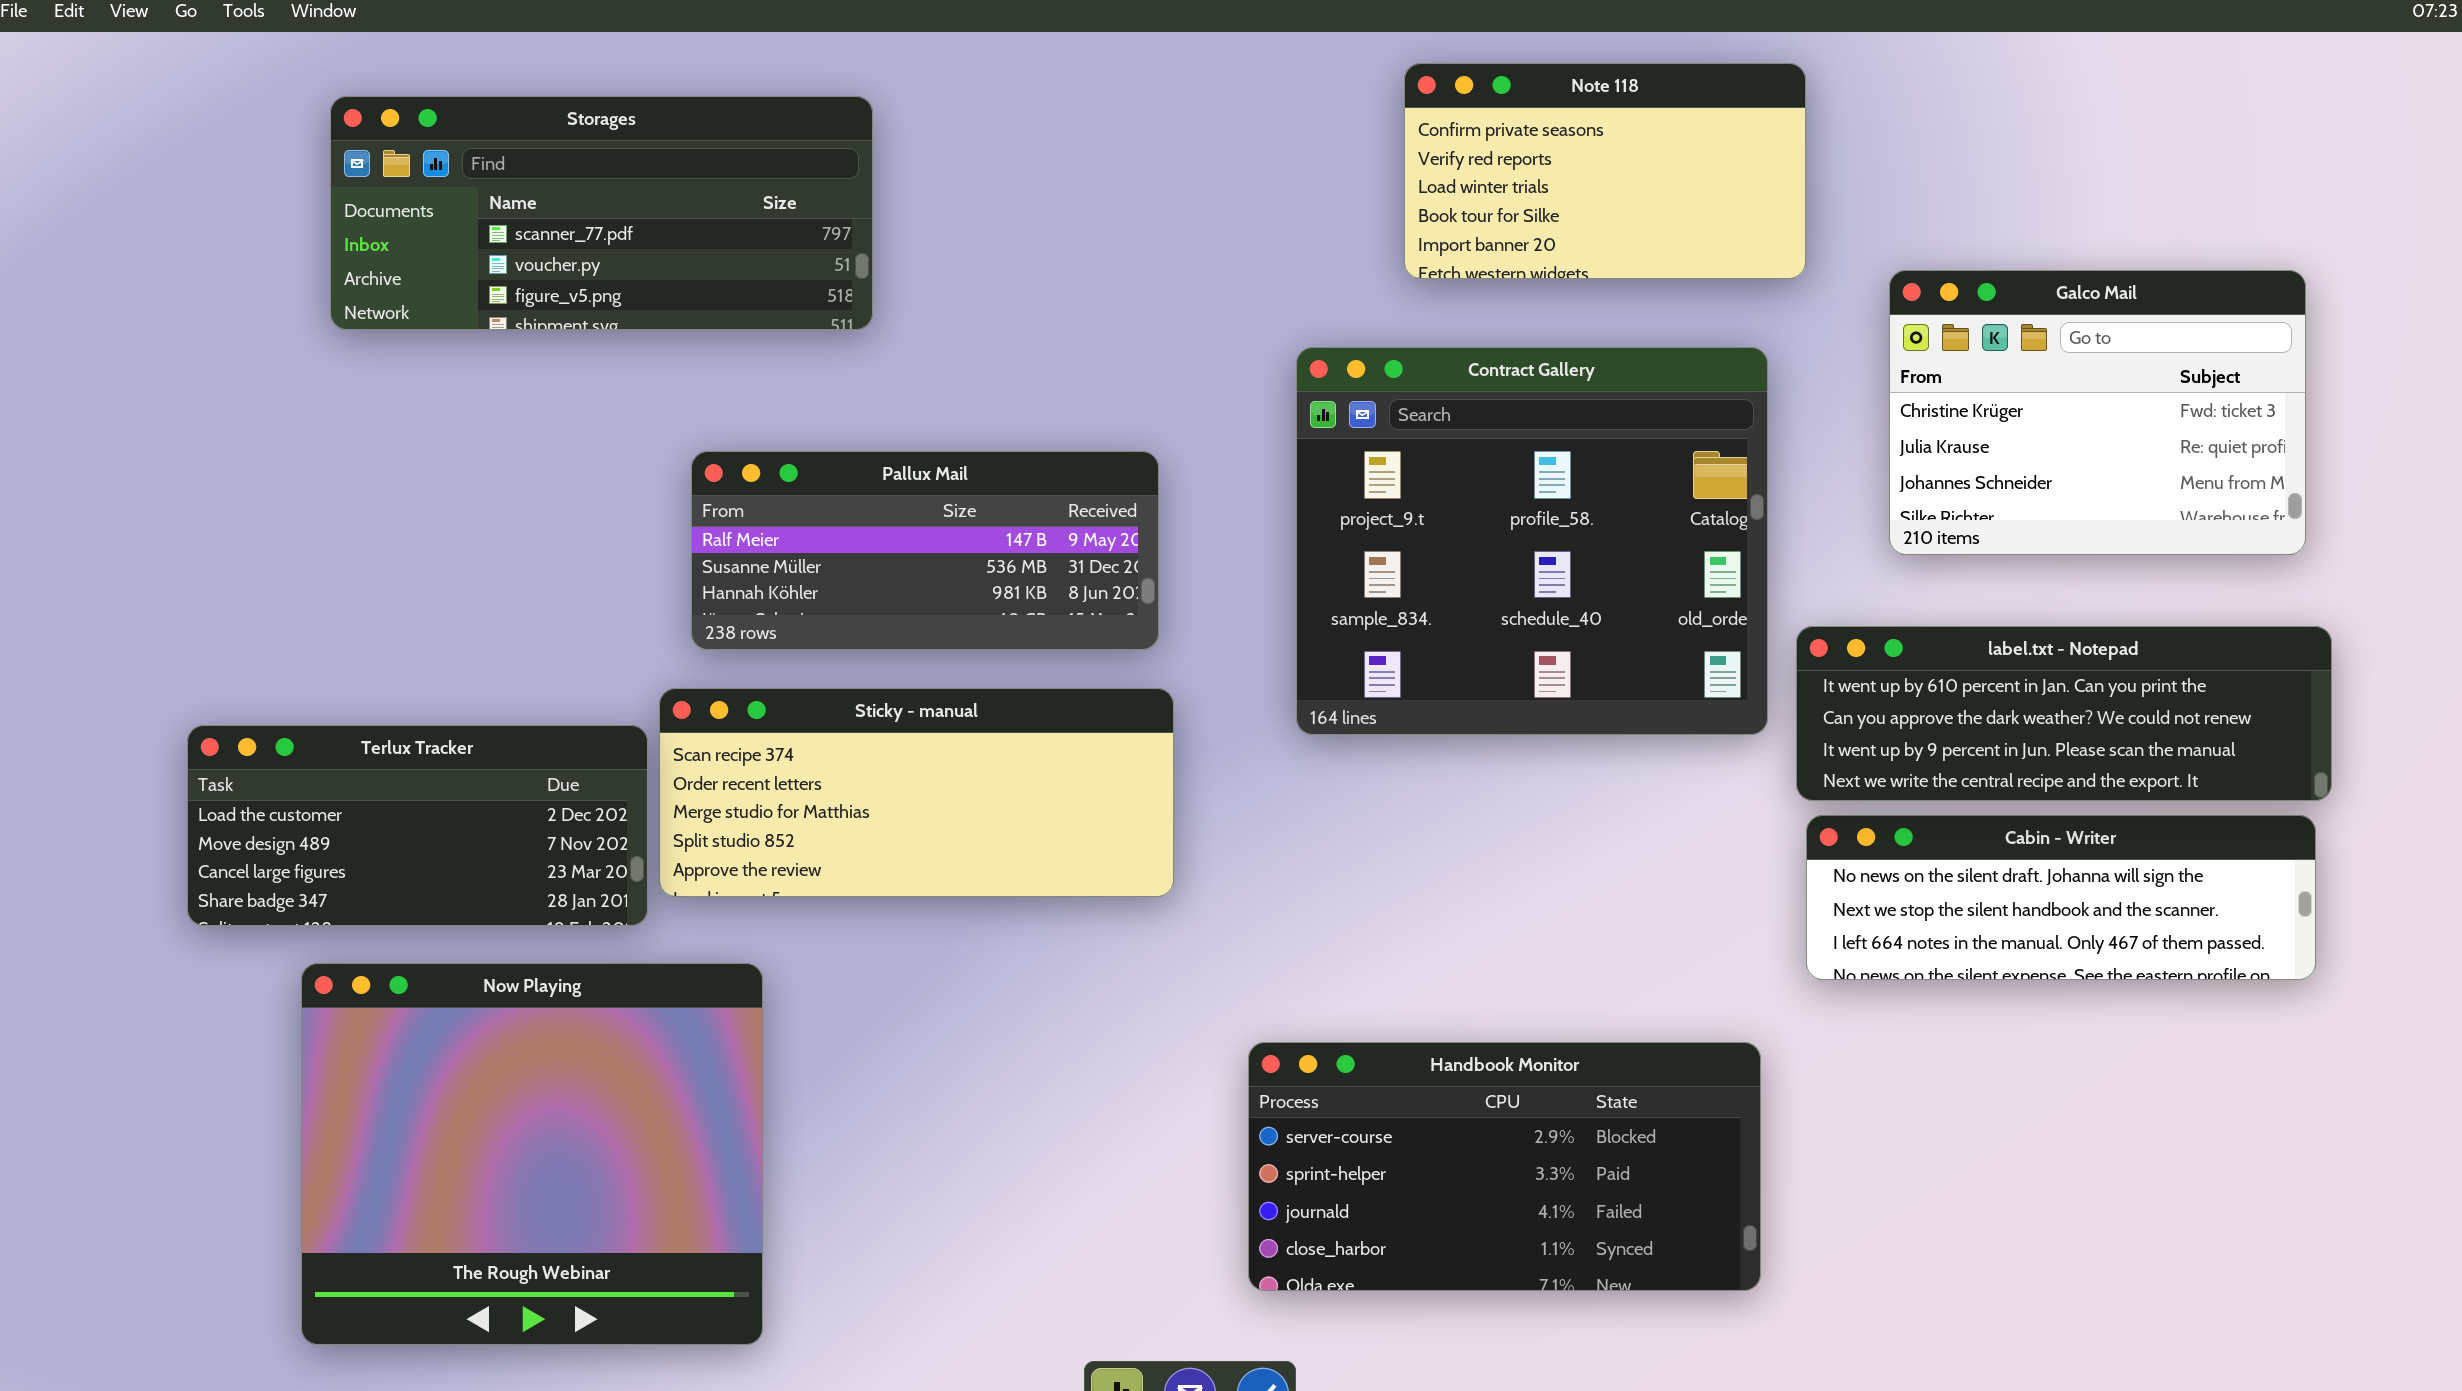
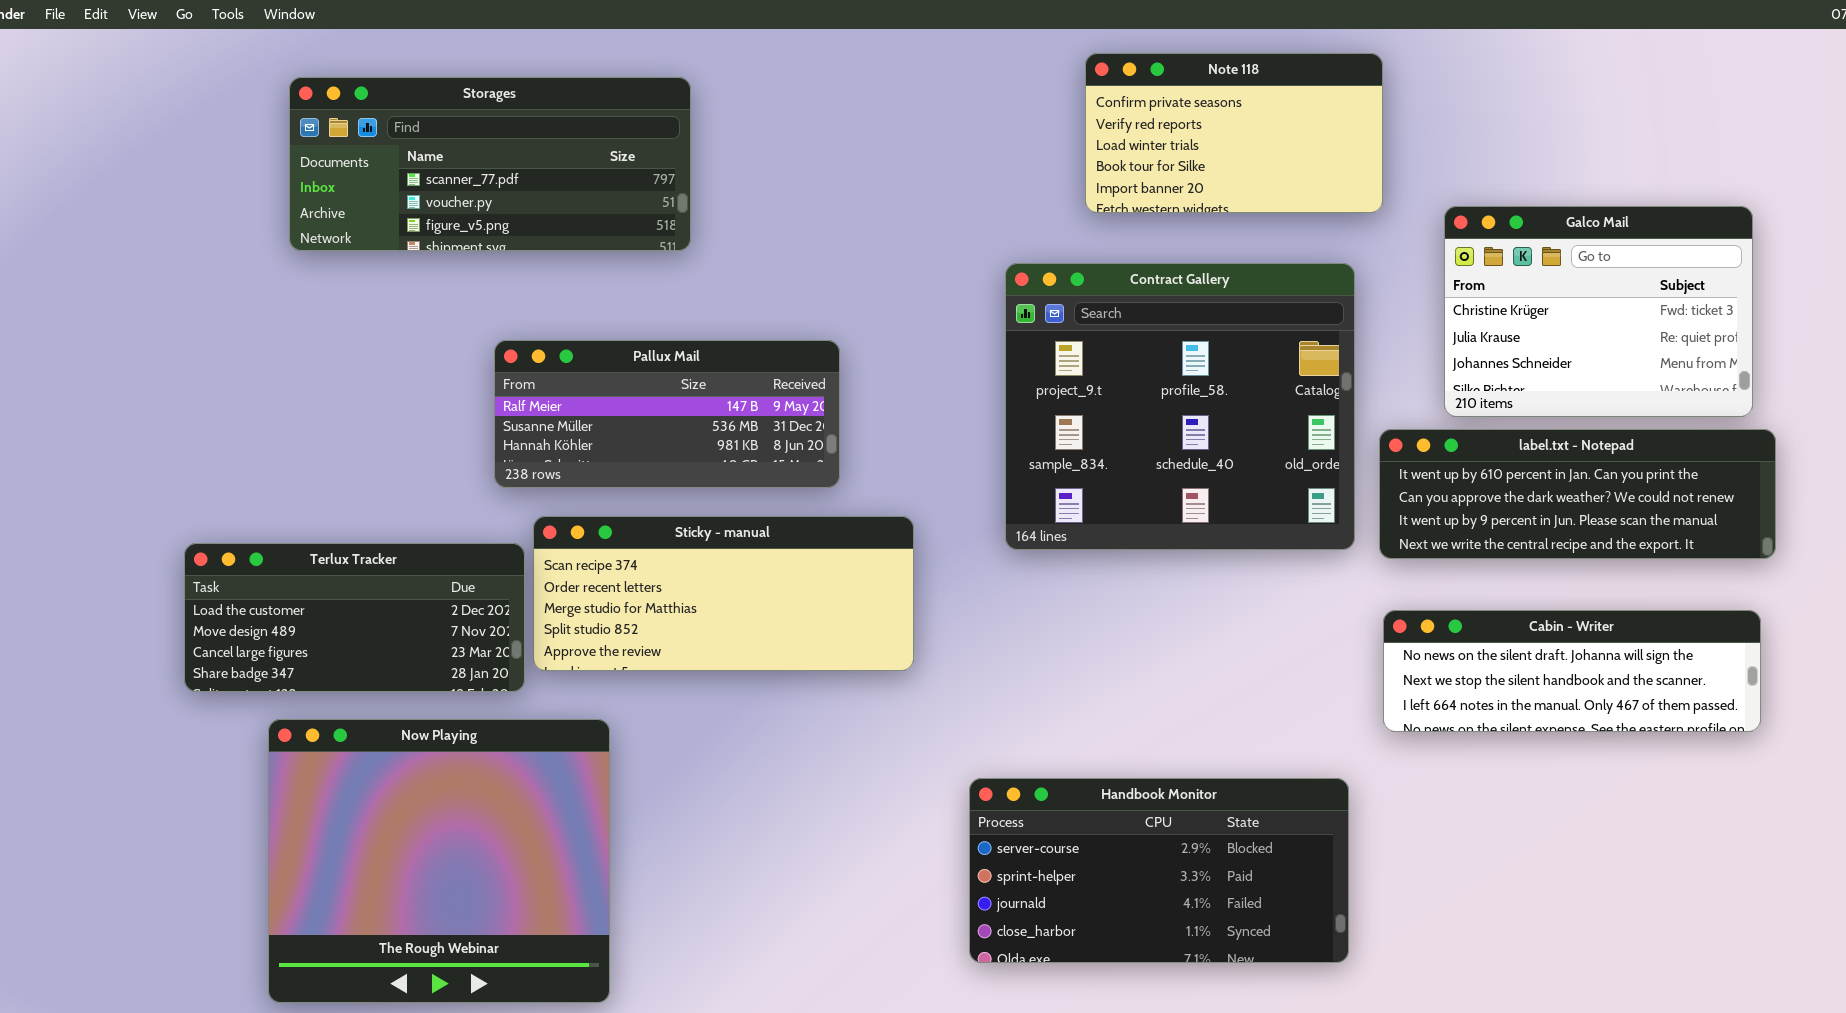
Pallux Mail: [691,451,1159,650] -> [494,340,840,488], moved
label.txt - Notepad: [1796,626,2332,801] -> [1379,429,1776,559], moved

